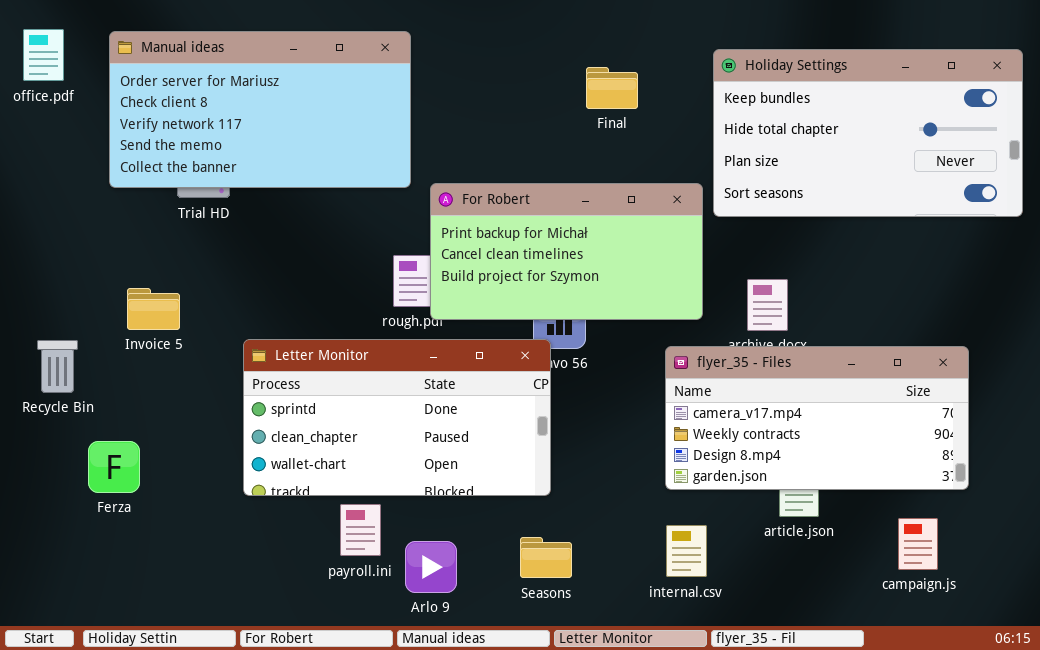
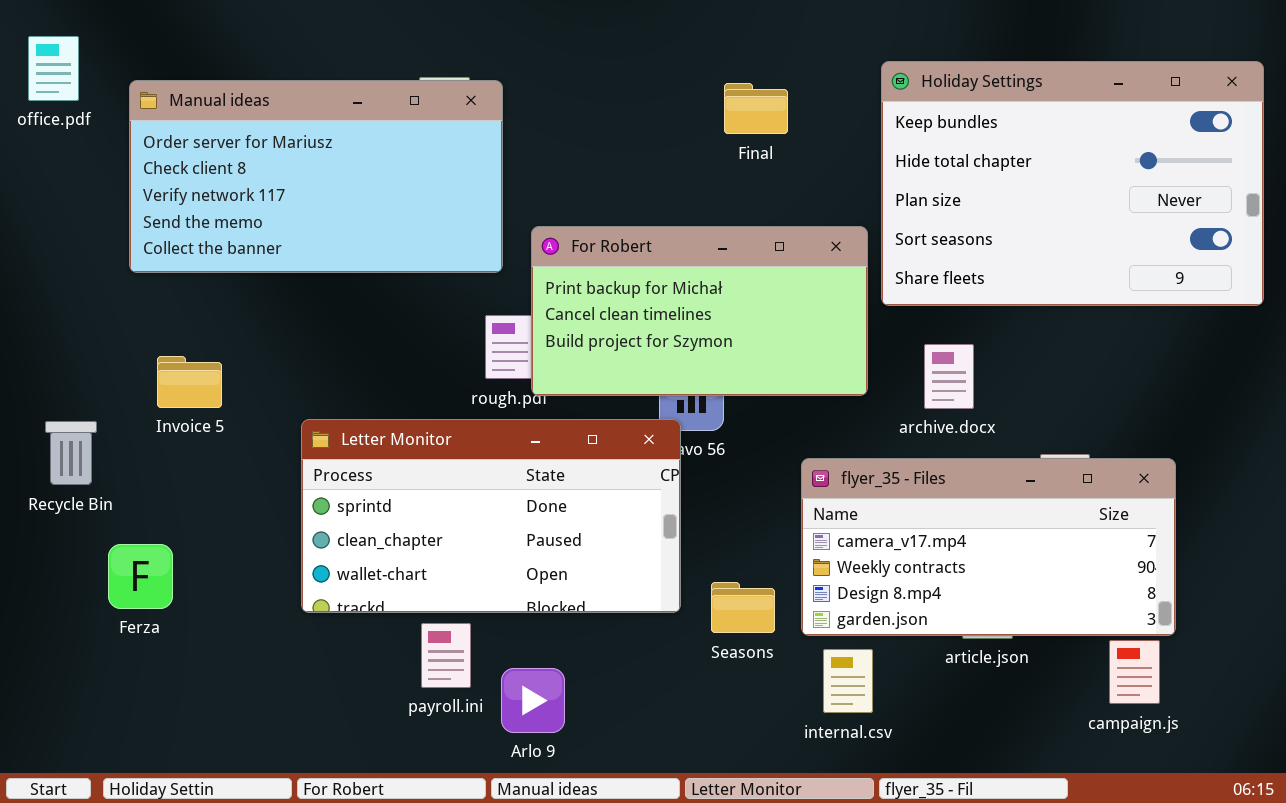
Manual ideas: [109,31,411,188] -> [129,80,503,273], moved
Holiday Settings: [713,49,1023,217] -> [881,61,1264,306], resized
flyer_35 - Files: [665,346,969,490] -> [801,458,1176,636], moved
Seasons: [520,537,572,578] -> [711,582,775,633], moved

